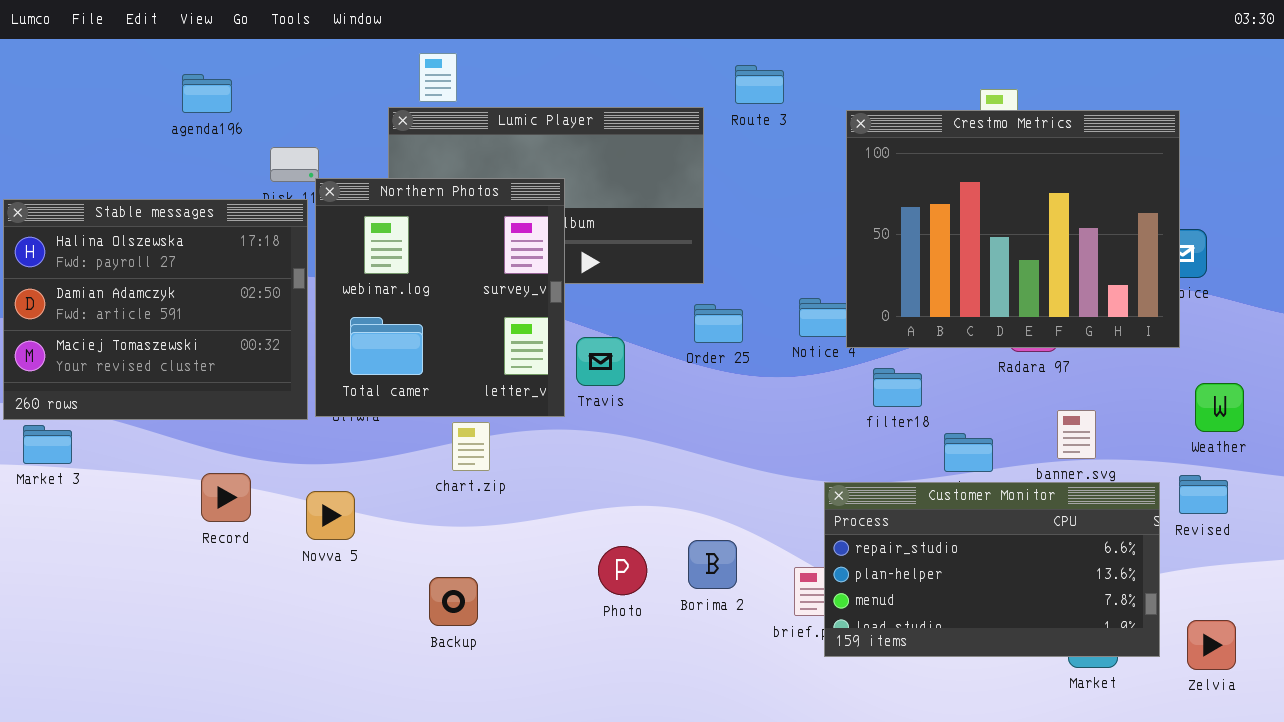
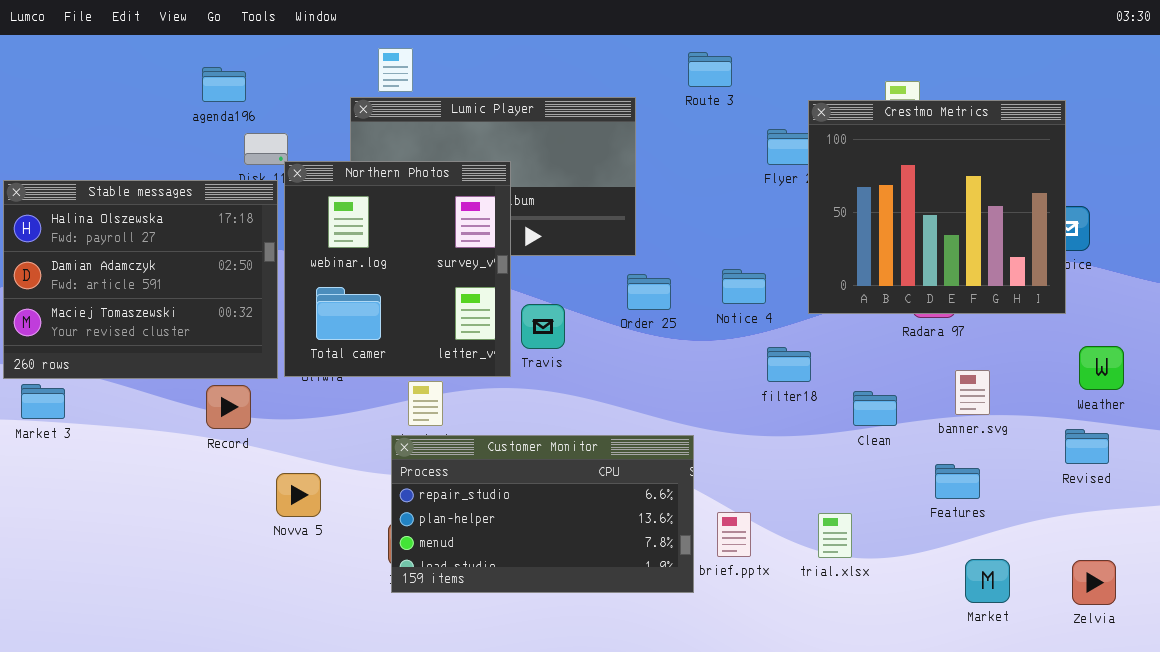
Route 3: [735,65,784,104] -> [688,52,732,87], moved
agenda196: [182,74,232,113] -> [202,67,246,102], moved
Crestmo Metrics: [846,110,1180,348] -> [808,100,1066,314], resized
filter18: [873,368,922,407] -> [767,347,811,382], moved
Record: [201,473,251,522] -> [206,385,251,429], moved
Customer Monitor: [824,482,1160,657] -> [391,435,694,593], moved
Novva 5: [306,491,355,540] -> [276,473,321,517], moved

